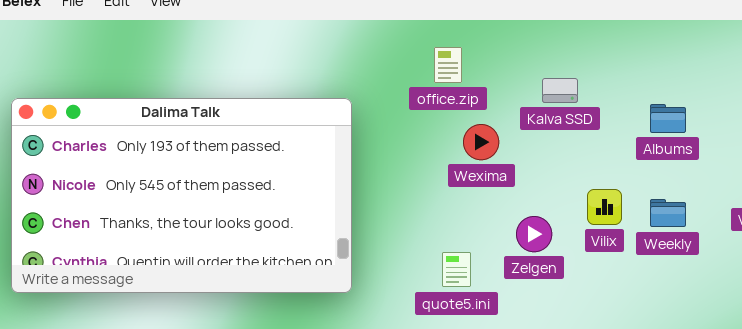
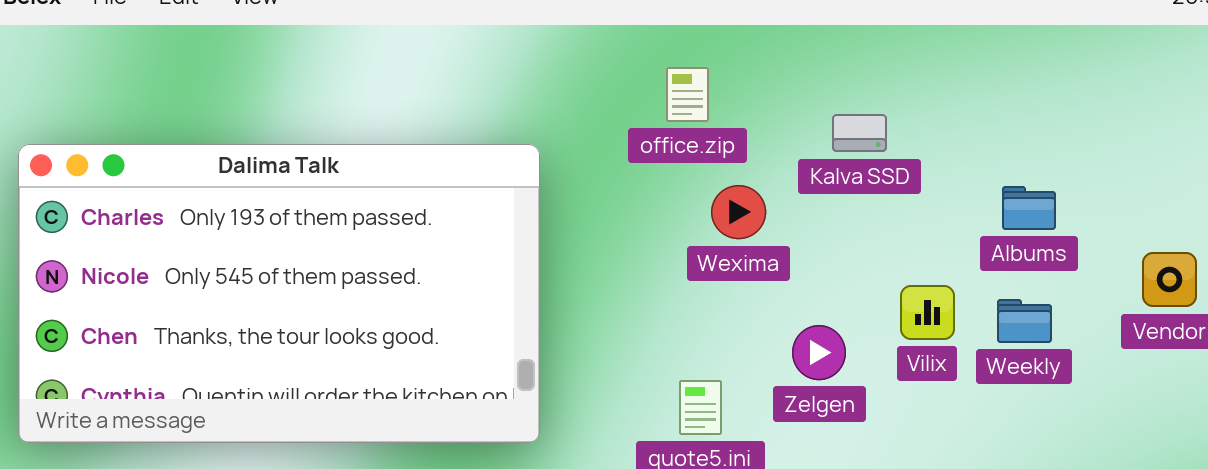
Albums: [650,104,686,133] -> [1002,186,1056,230], moved

